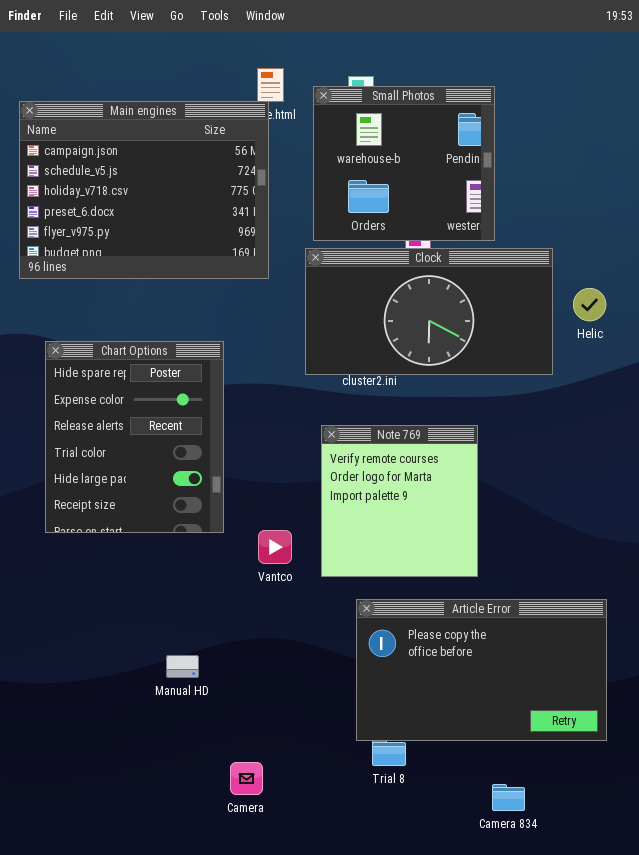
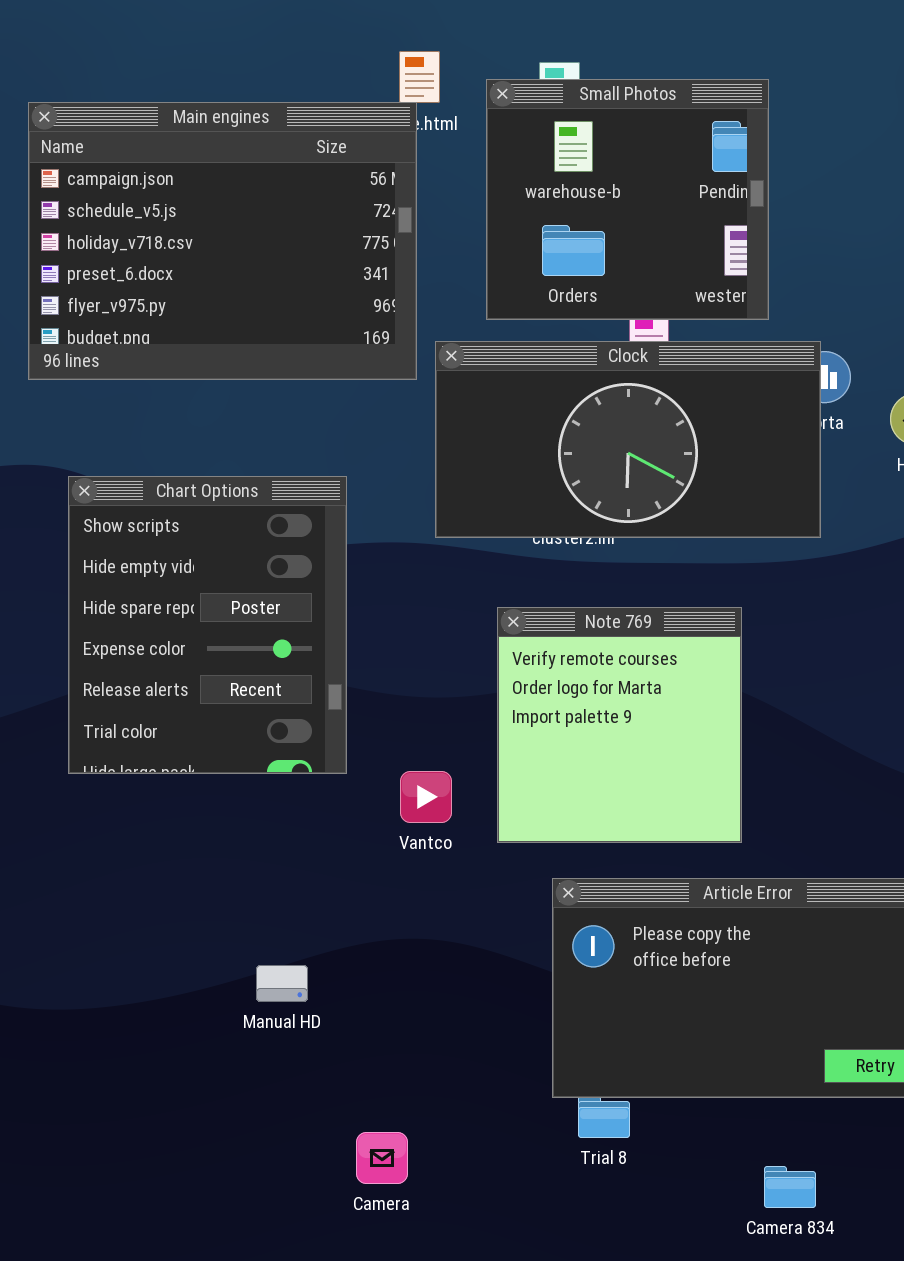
Clock: [305,248,553,375] -> [435,341,821,538], moved
Chart Options: [45,341,224,533] -> [68,476,347,774], scrolled up 2 rows

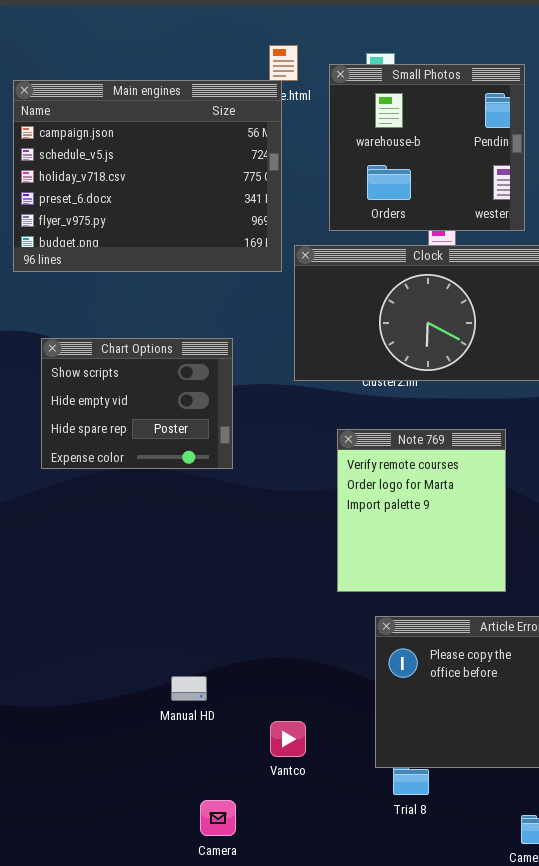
Chart Options: [68,476,347,774] -> [41,338,233,469], resized
Vantco: [400,771,452,823] -> [270,721,306,757], moved
Camera: [356,1132,408,1184] -> [200,800,236,836], moved

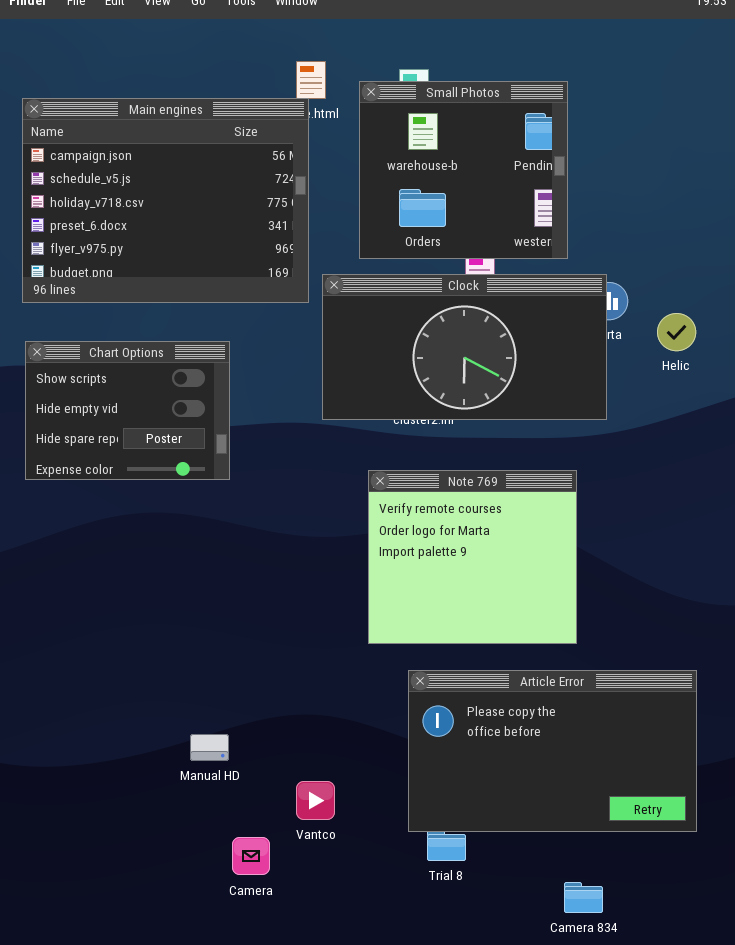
Chart Options: [41,338,233,469] -> [25,341,230,480], moved
Note 769: [337,429,506,592] -> [368,470,577,644], resized
Camera: [200,800,236,836] -> [232,837,270,875], moved

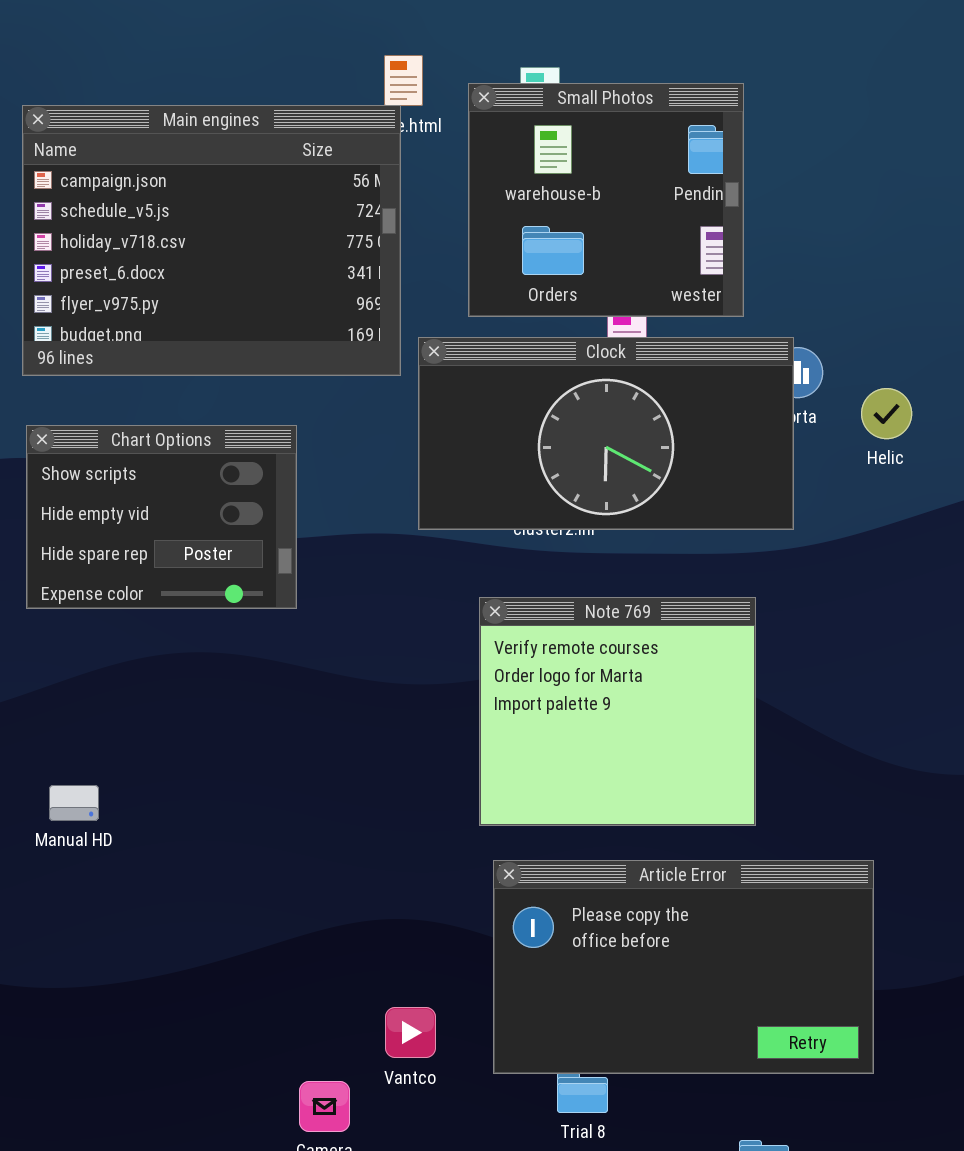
Article Error: [408,670,697,832] -> [493,860,874,1074], moved
Manual HD: [190,734,229,761] -> [49,785,99,821], moved

